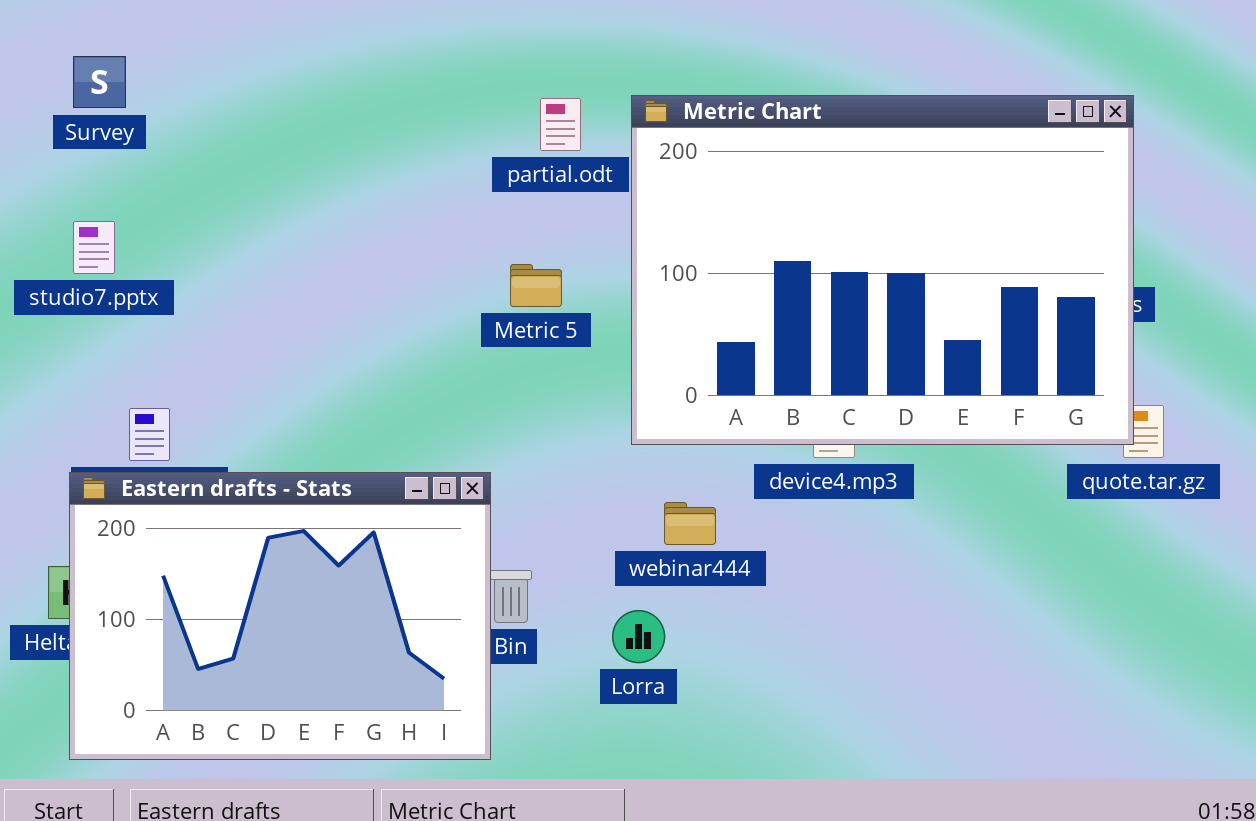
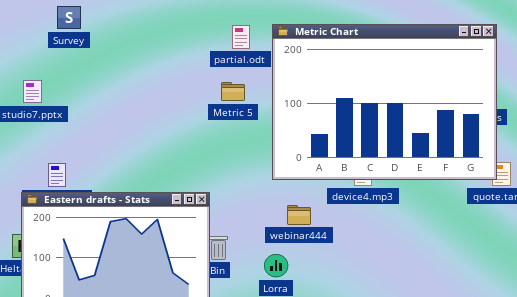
Survey: [73,56,126,108] -> [57,6,81,29], moved
Metric 5: [510,264,562,307] -> [221,82,245,101], moved

